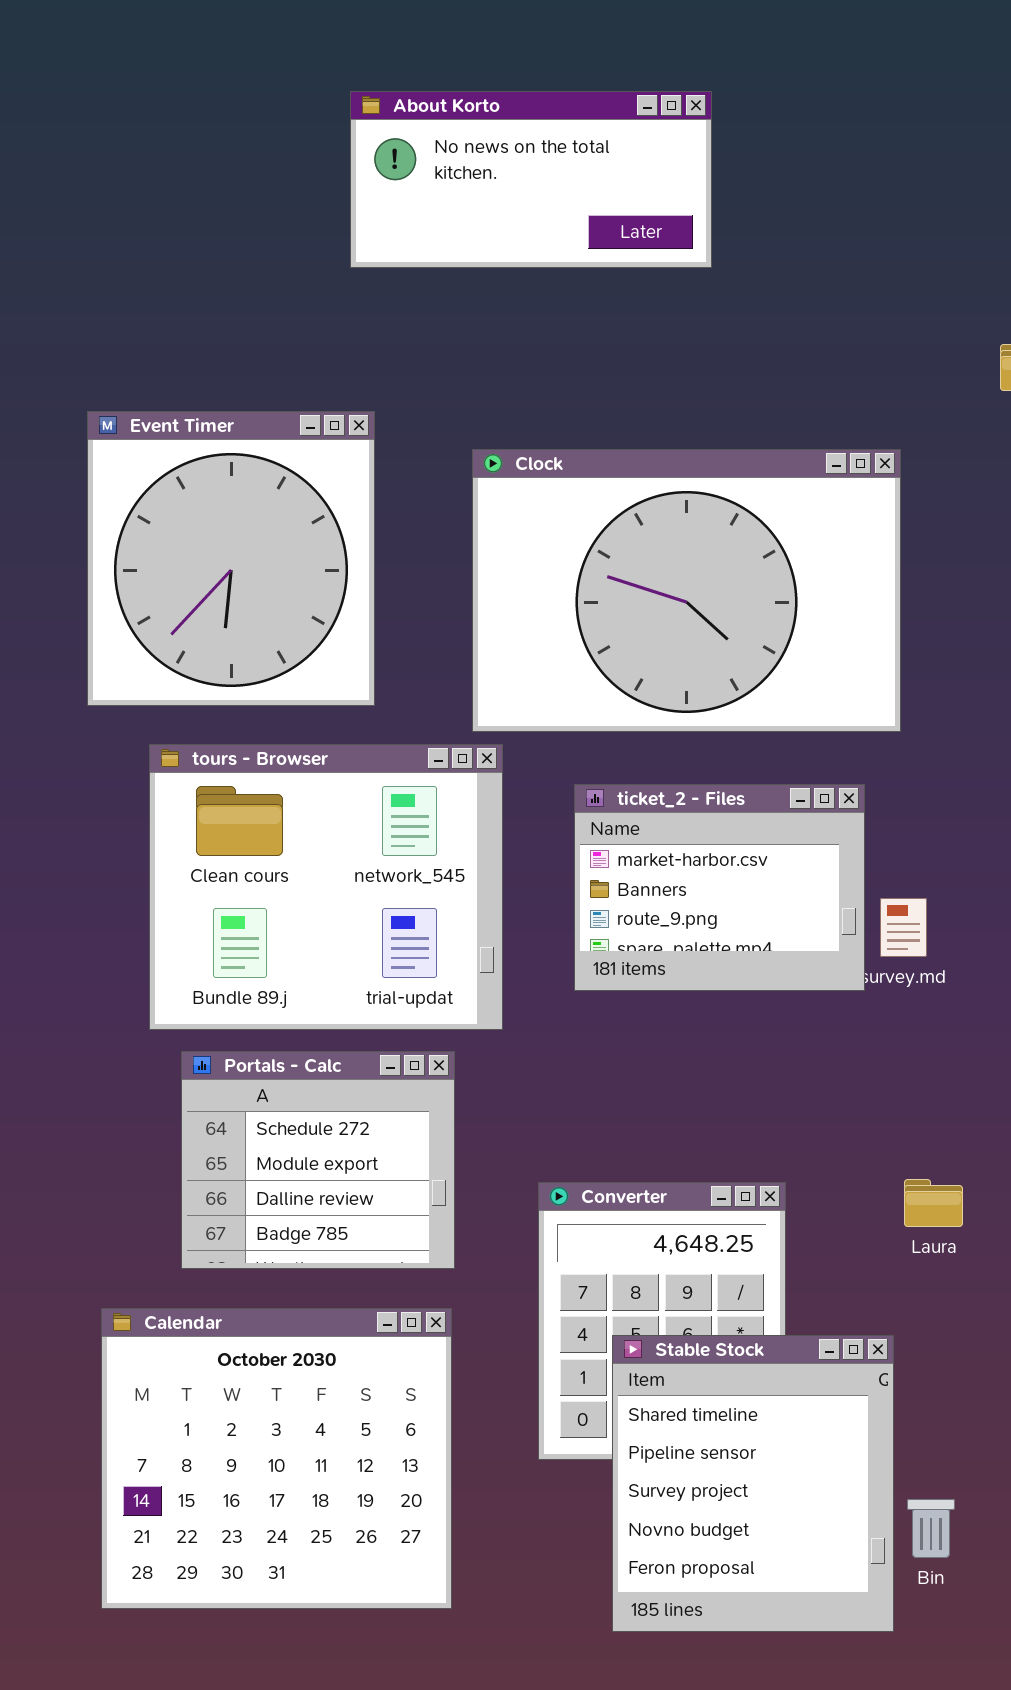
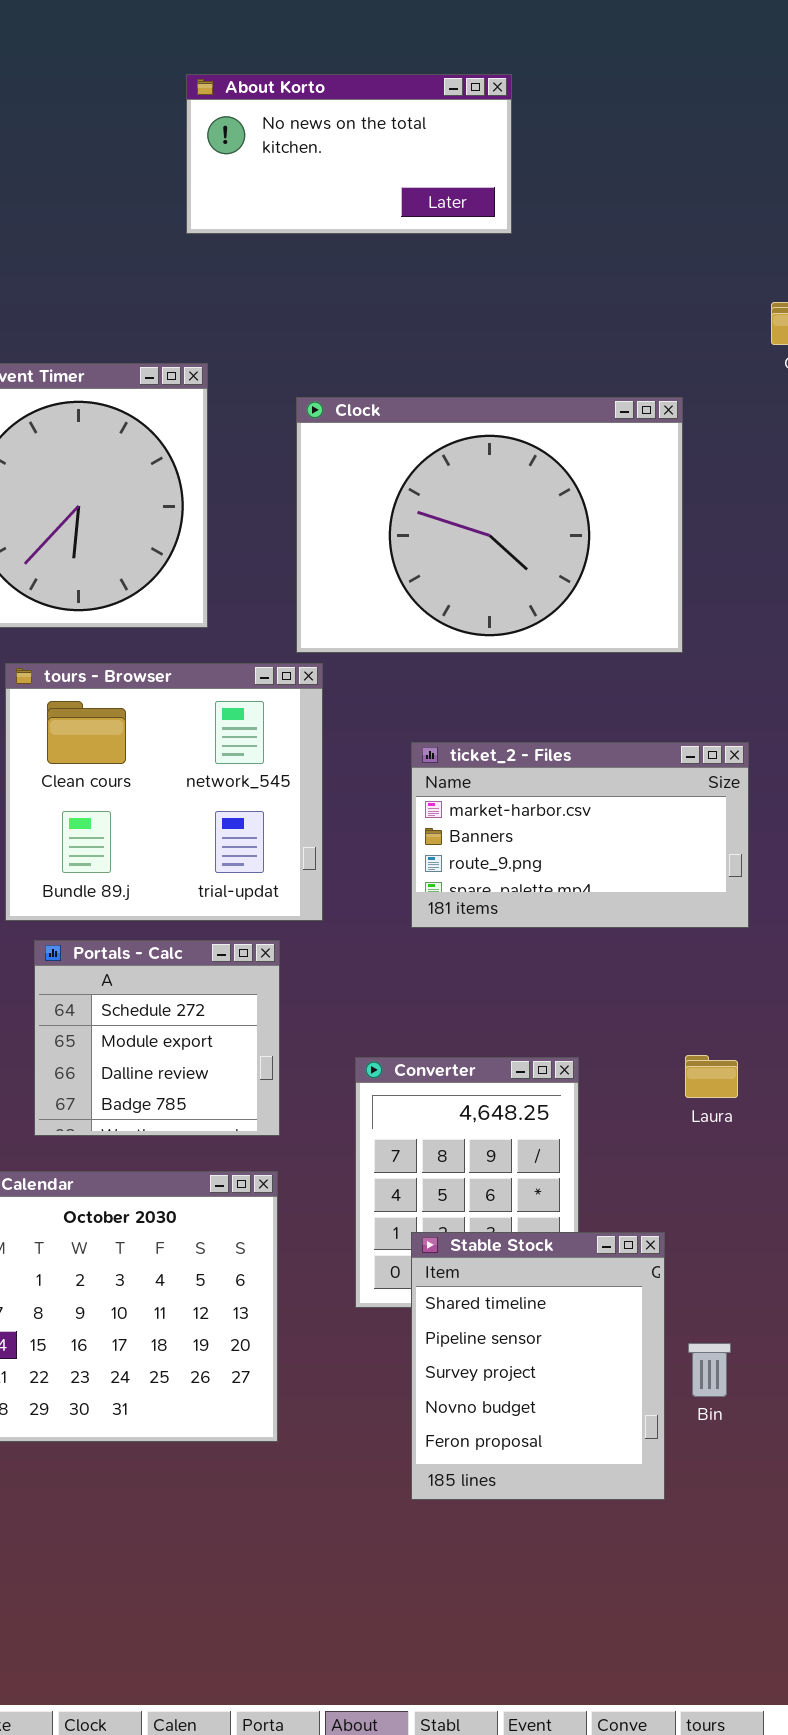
ticket_2 - Files: [574,784,865,991] -> [411,742,749,928], moved, resized
Stable Stock: [612,1335,894,1632] -> [411,1232,665,1500], moved

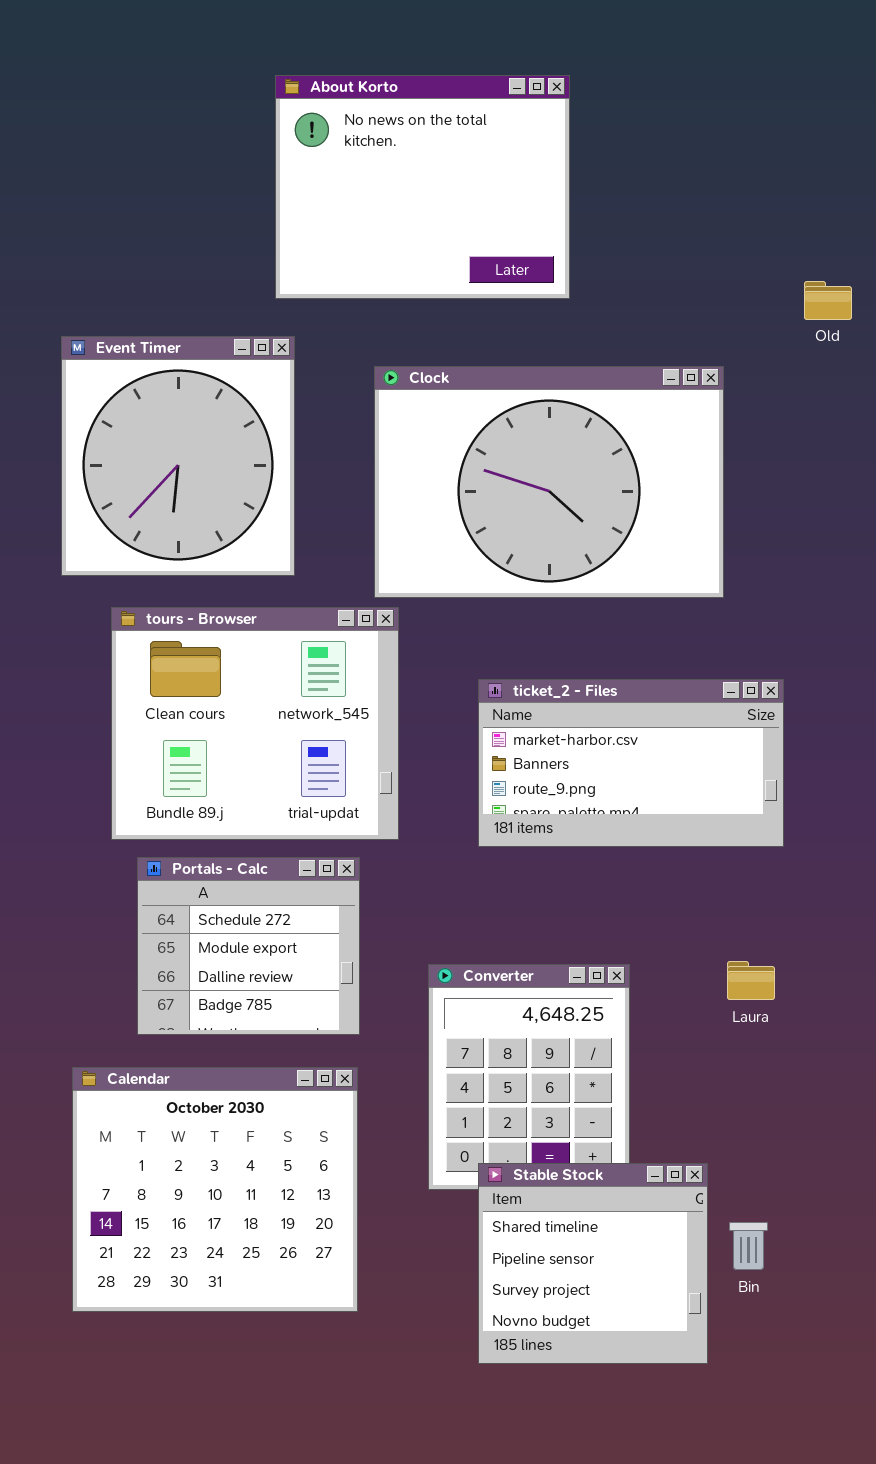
About Korto: [186,74,512,234] -> [275,75,570,299], resized
Stable Stock: [411,1232,665,1500] -> [478,1163,708,1364], resized

